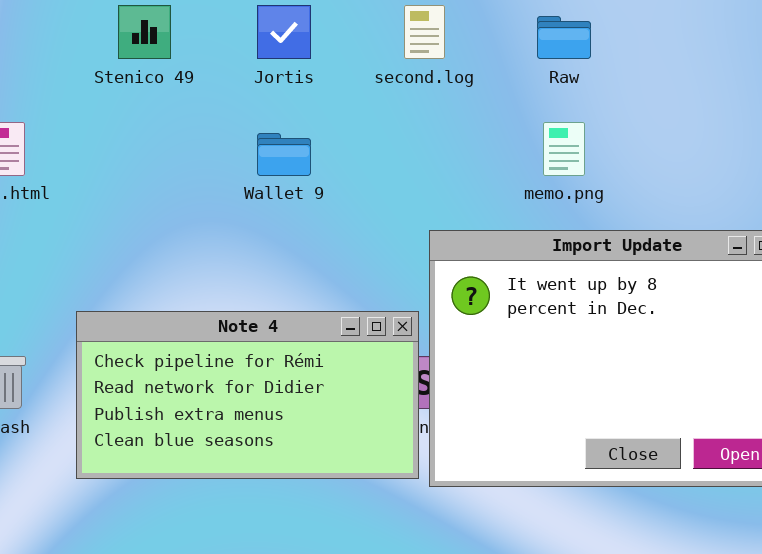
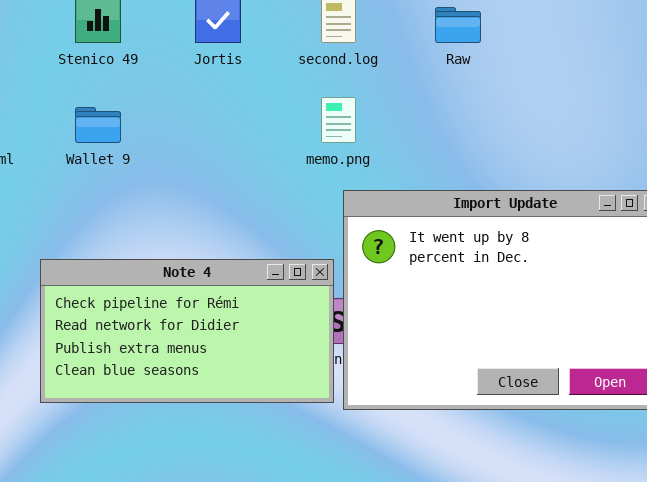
memo.png: [543,122,585,176] -> [321,97,356,143], moved
Wallet 9: [257,133,311,176] -> [75,107,121,143], moved

